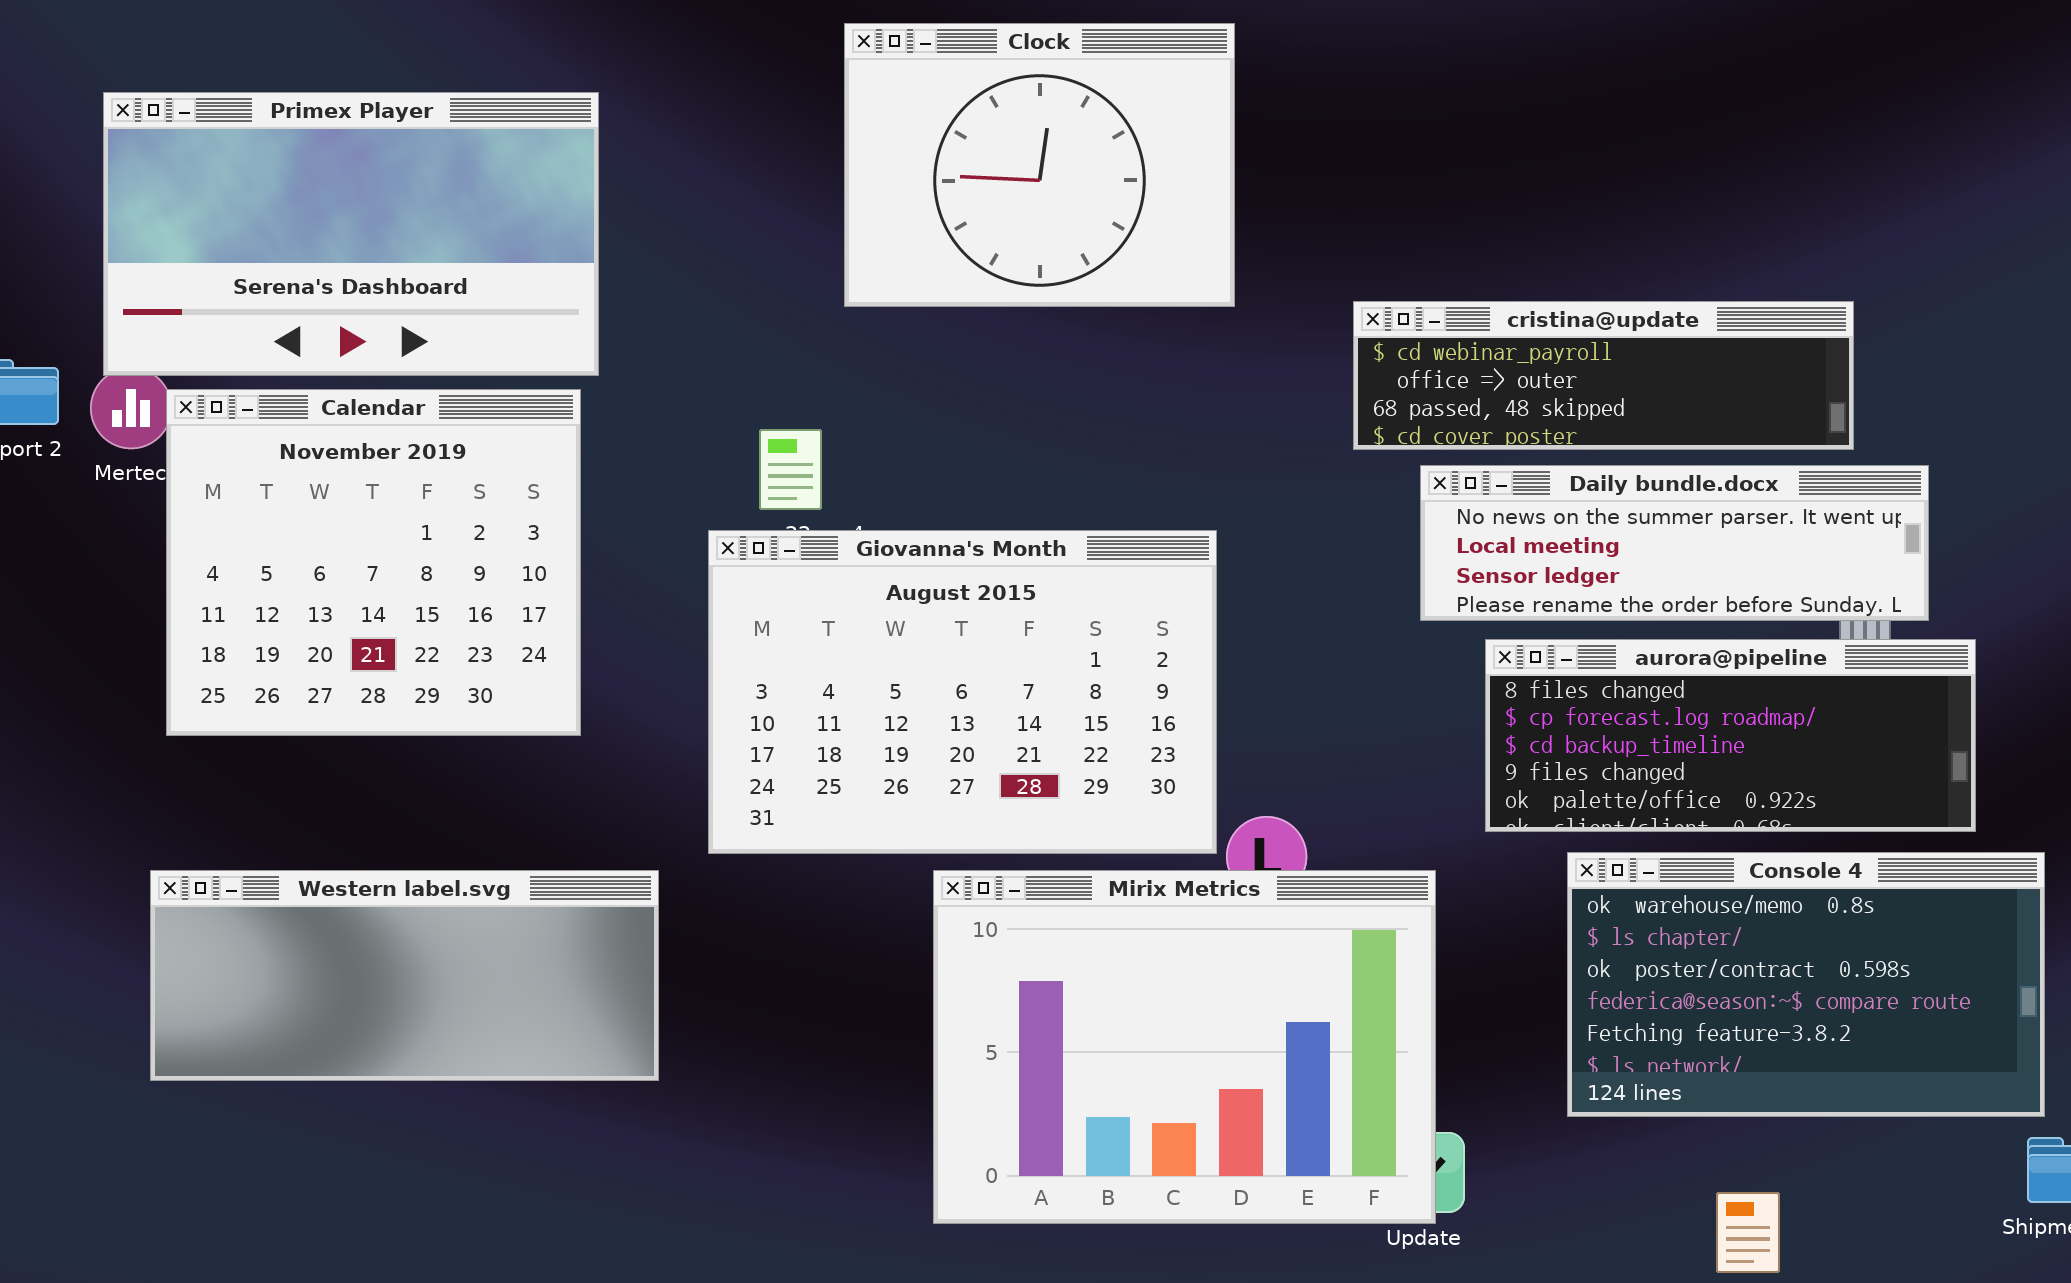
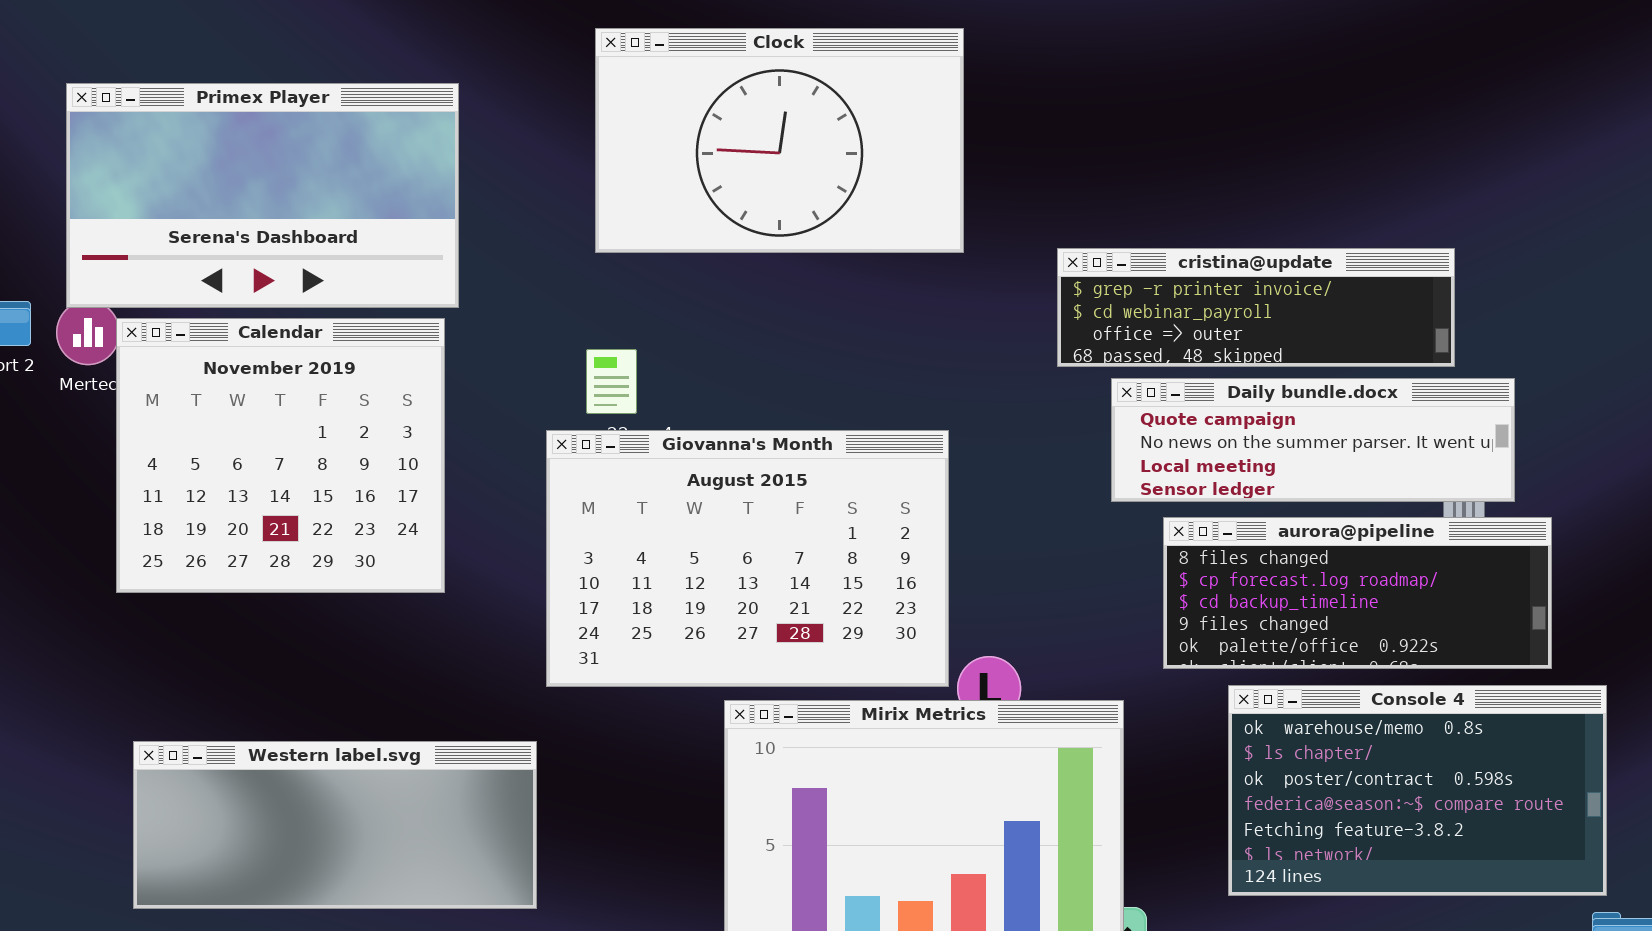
Clock: [844,23,1235,307] -> [595,28,964,253], resized
cristina@update: [1353,301,1854,450] -> [1057,248,1455,367], scrolled up 1 row
Daily bundle.docx: [1420,465,1929,621] -> [1111,378,1515,502], scrolled up 1 row
Western label.svg: [150,870,659,1081] -> [133,741,537,909], moved

